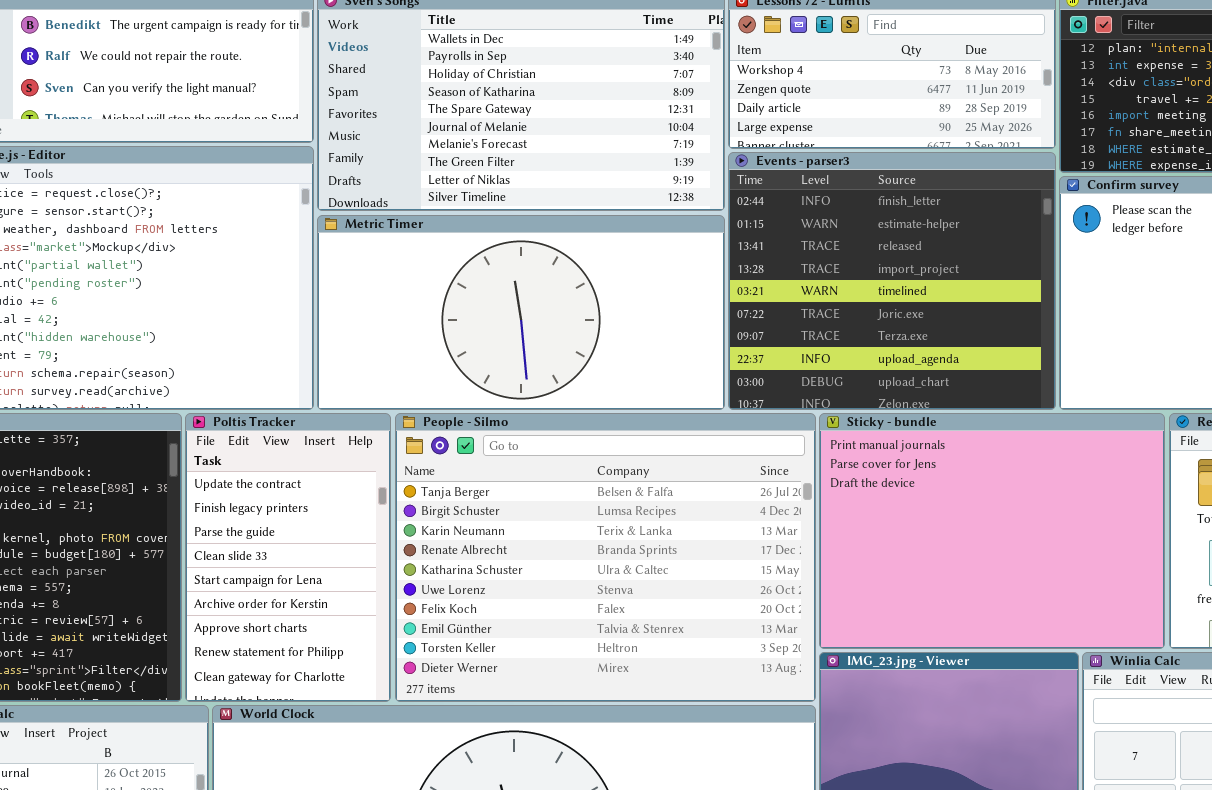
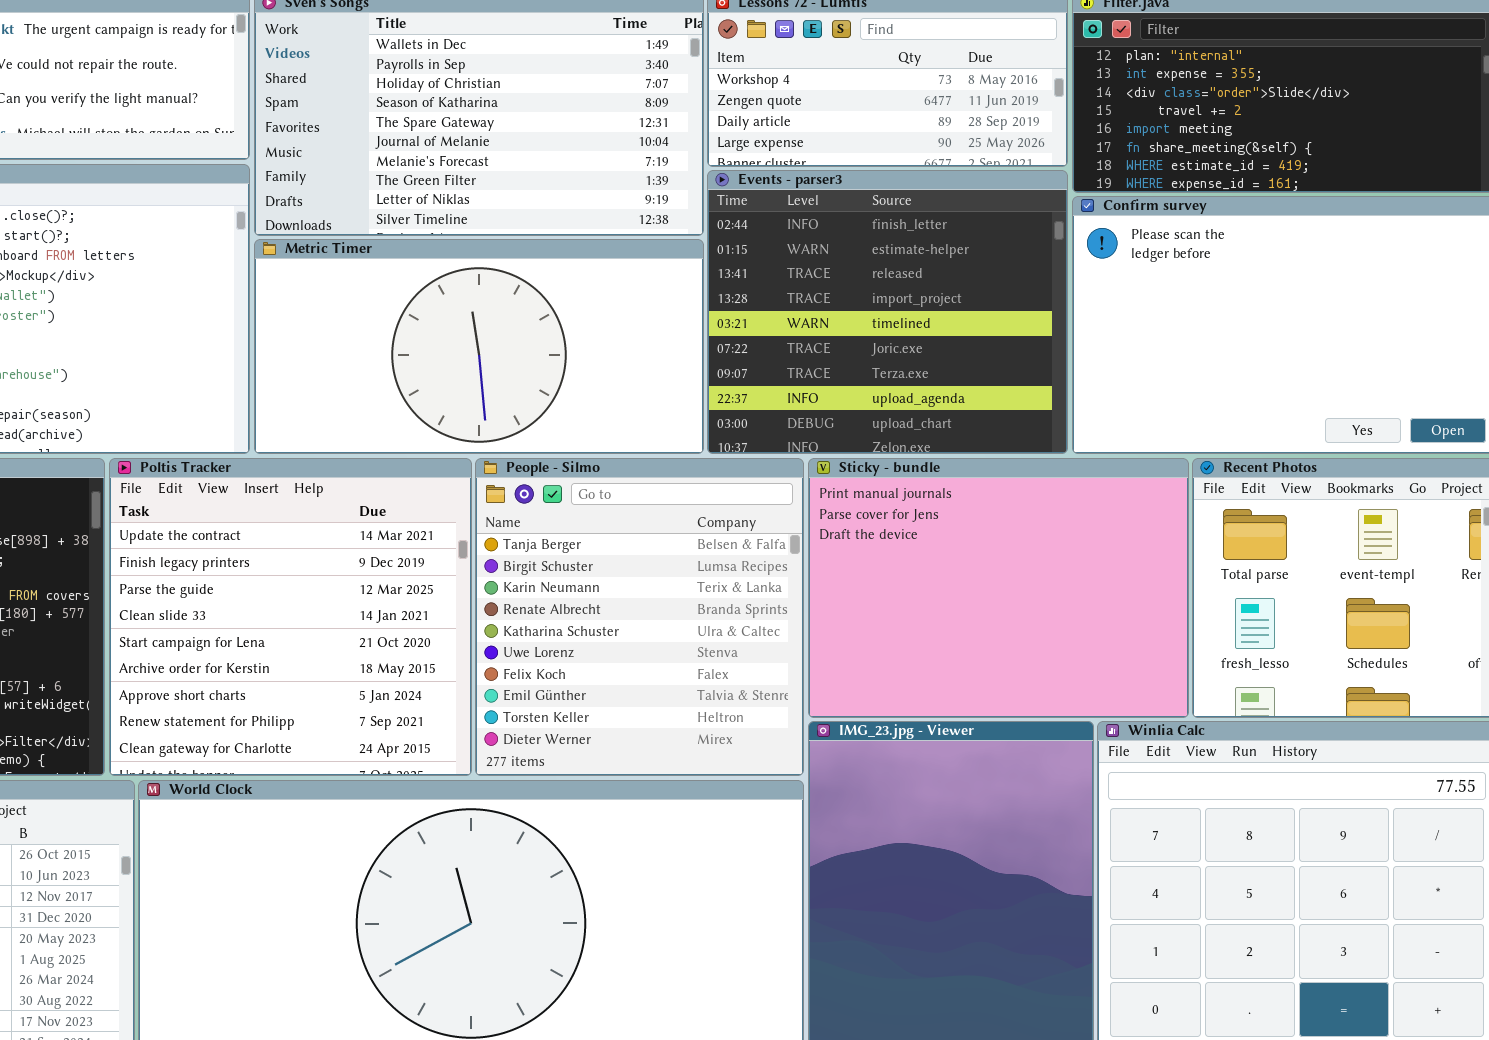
Poltis Tracker: [185,413,391,702] -> [109,458,472,776], resized
People - Silmo: [395,413,816,702] -> [475,458,804,776], resized

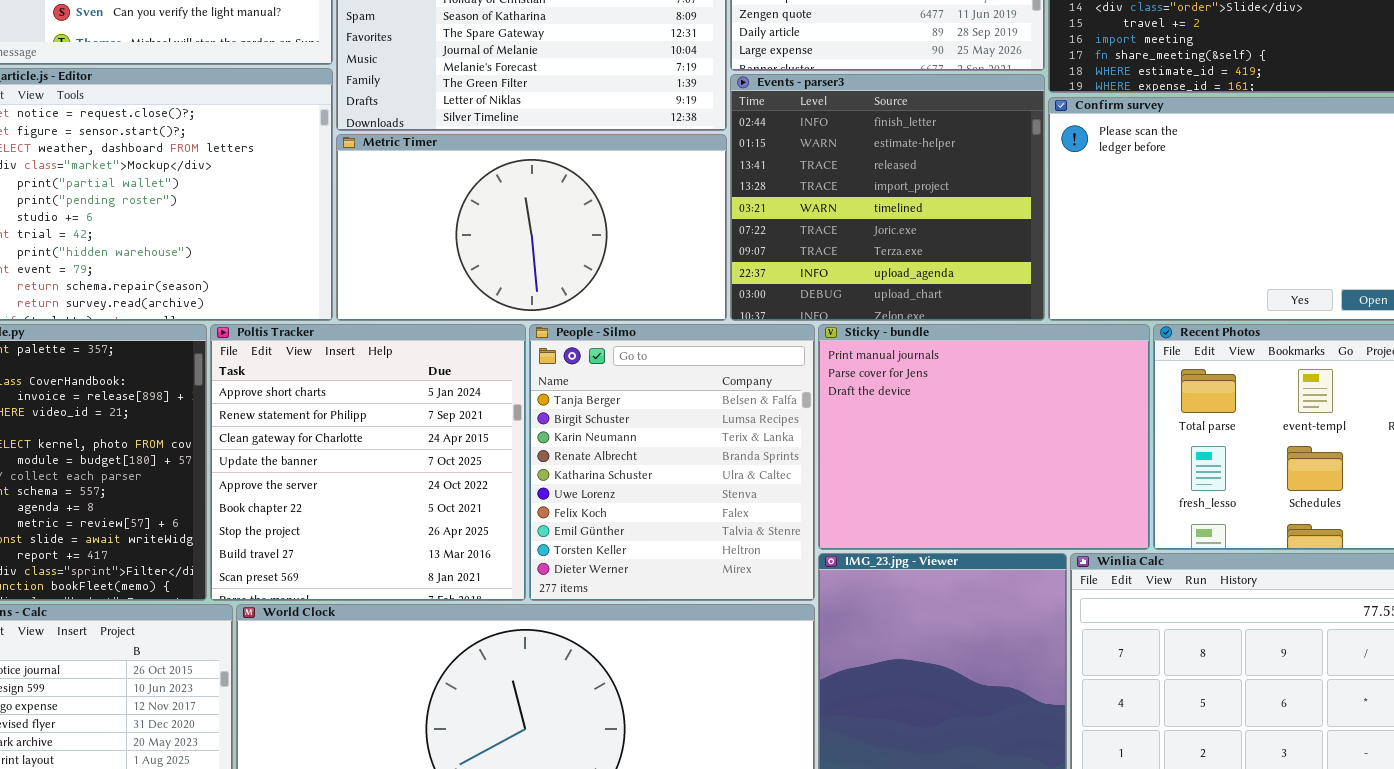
Poltis Tracker: [109,458,472,776] -> [210,324,526,601], scrolled down 6 rows

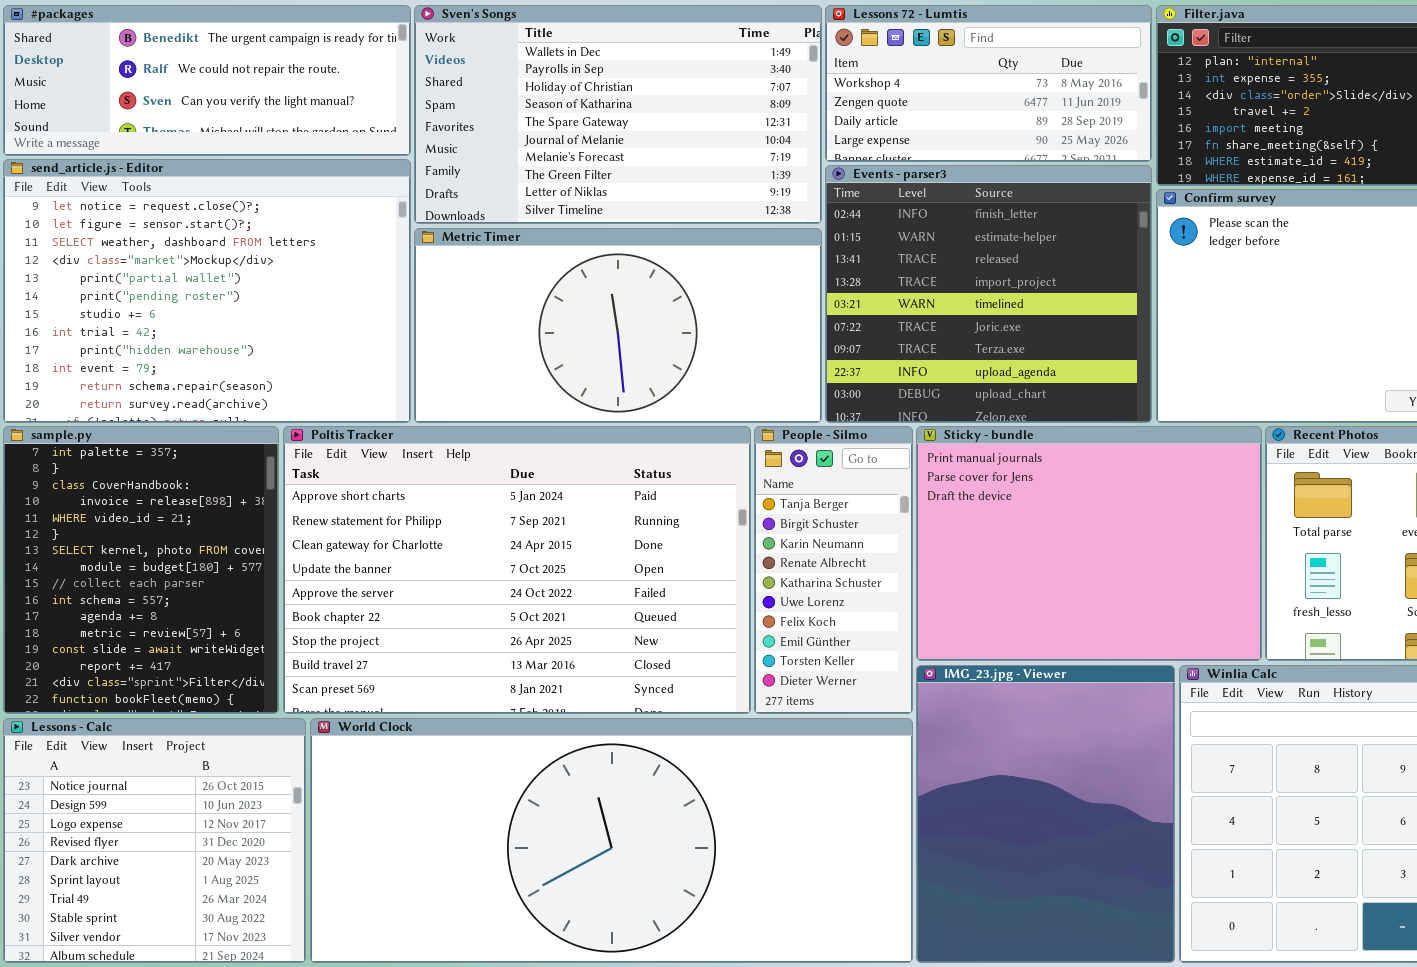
Poltis Tracker: [210,324,526,601] -> [283,426,751,714], resized
People - Silmo: [529,324,815,601] -> [754,426,913,714], resized

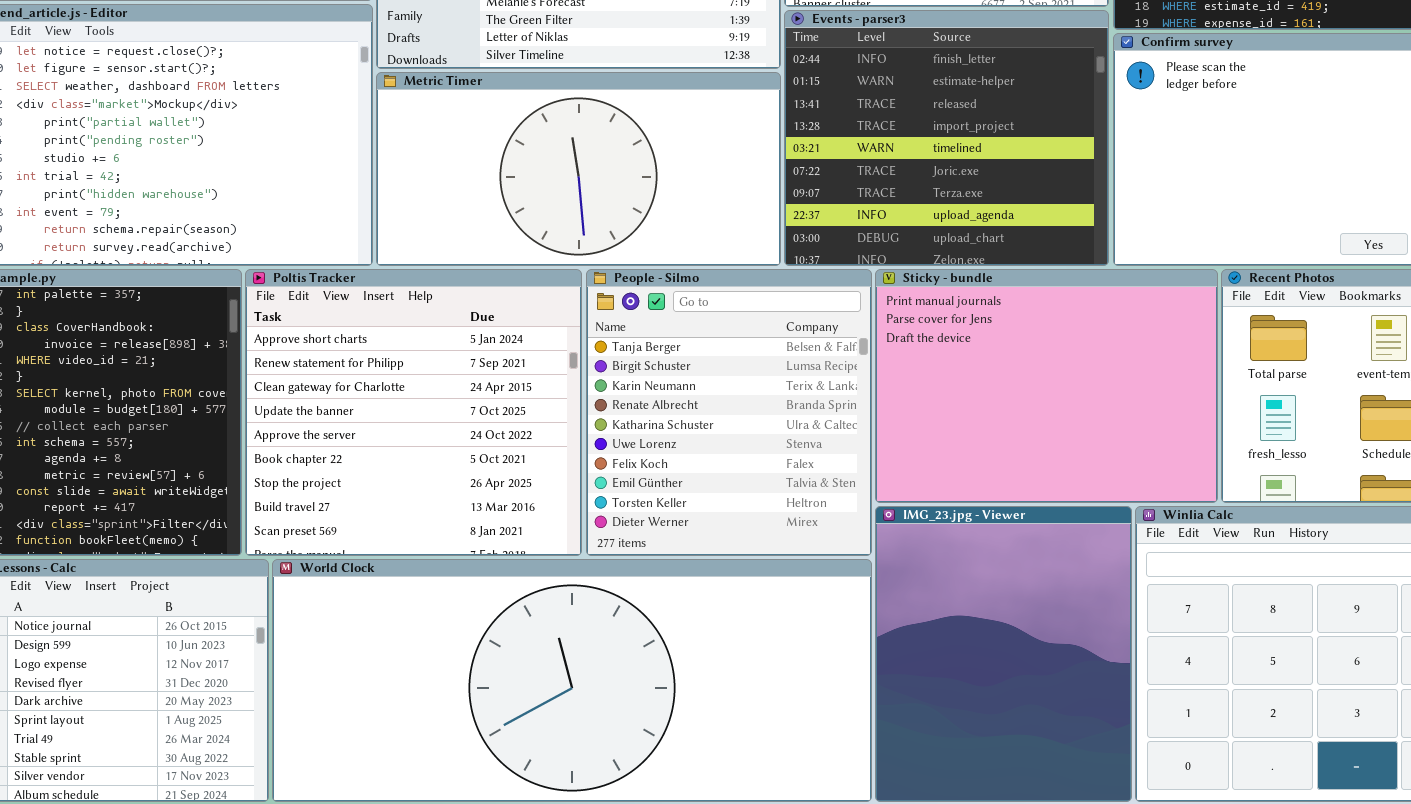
Poltis Tracker: [283,426,751,714] -> [245,269,582,556], resized
People - Silmo: [754,426,913,714] -> [586,269,872,556], resized

